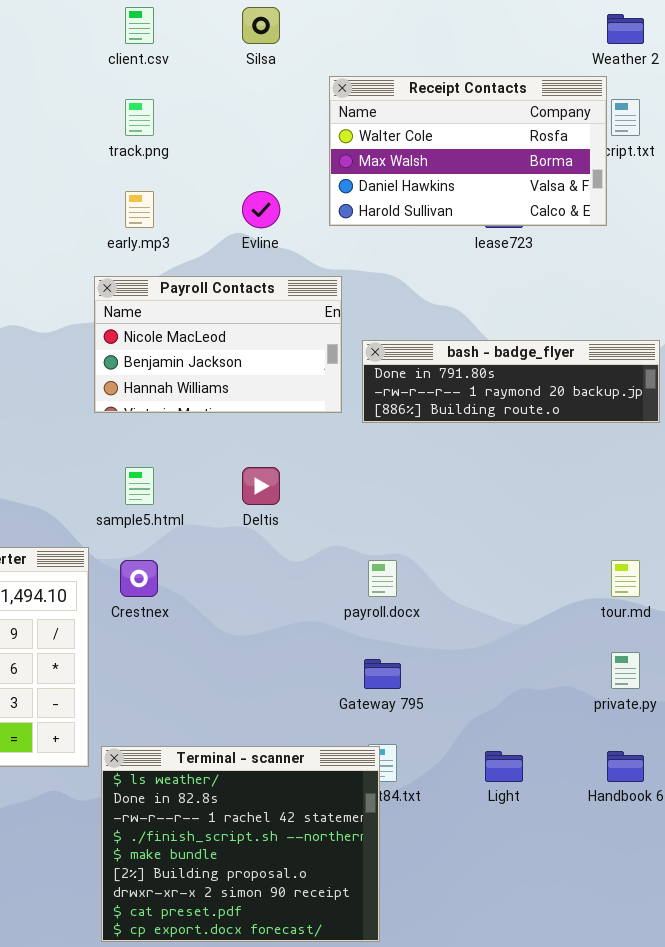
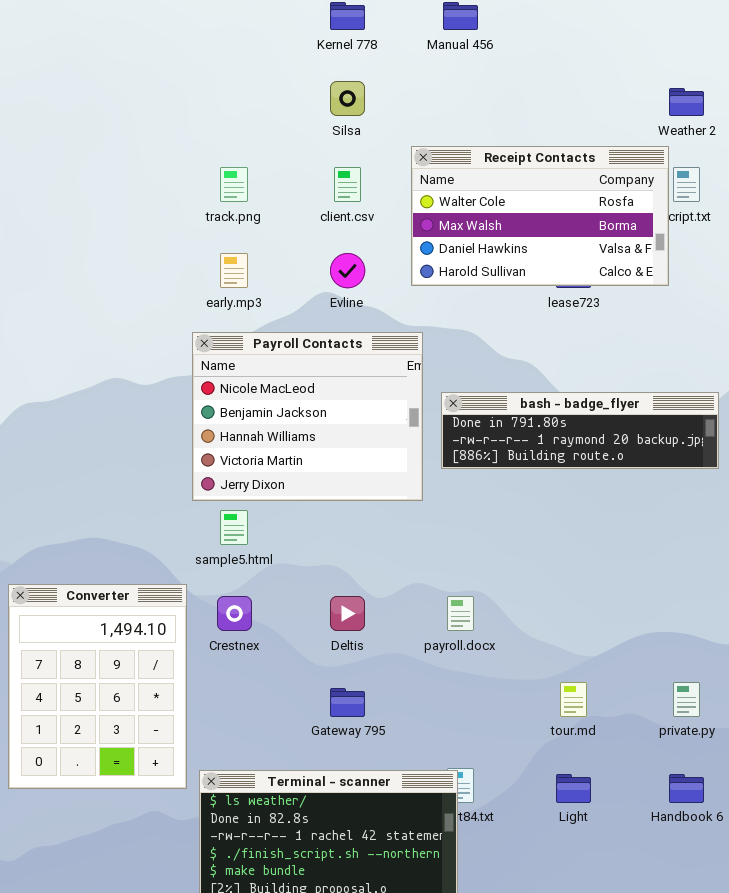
client.csv: [125,7,154,44] -> [334,167,361,202], moved
Payroll Contacts: [94,276,342,413] -> [192,332,423,501], resized
Deltis: [242,467,280,505] -> [330,596,365,631], moved
tour.md: [611,560,640,597] -> [560,682,587,717], moved
Gateway 795: [364,659,401,689] -> [330,688,365,717], moved

